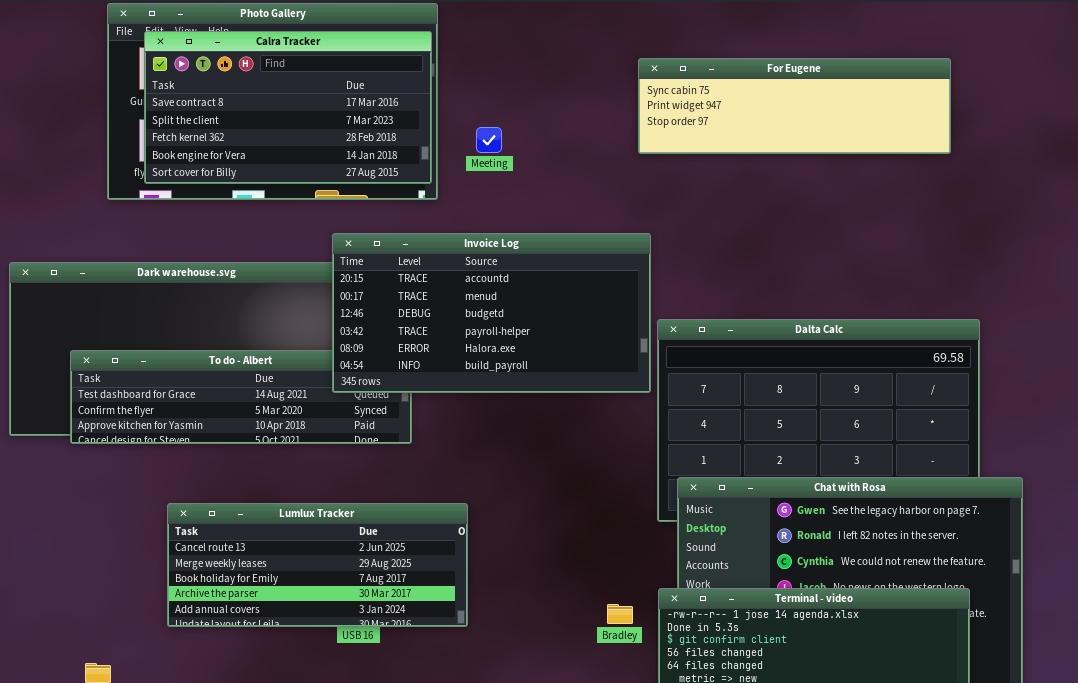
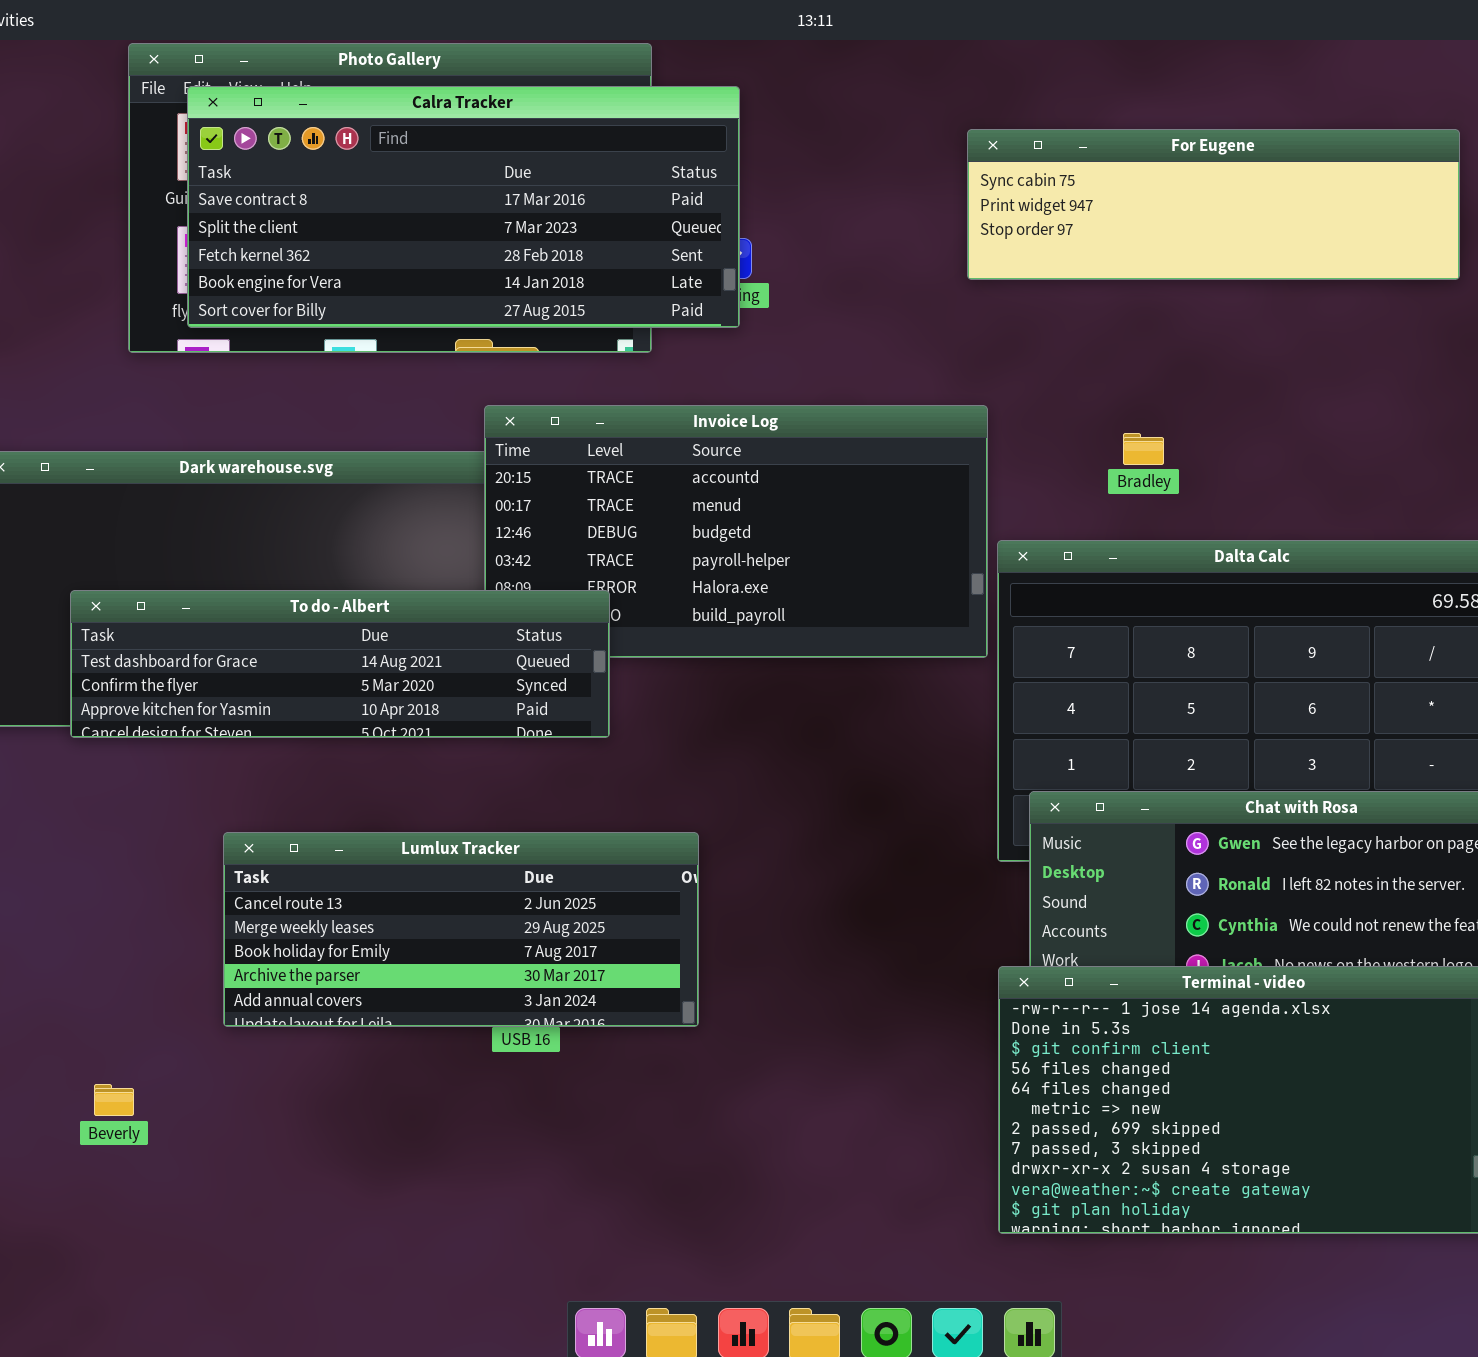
Calra Tracker: [144,31,432,184] -> [187,86,740,328], resized
To do - Albert: [70,350,412,444] -> [70,590,610,738], raised
Bradley: [607,604,633,624] -> [1123,433,1164,465], moved

